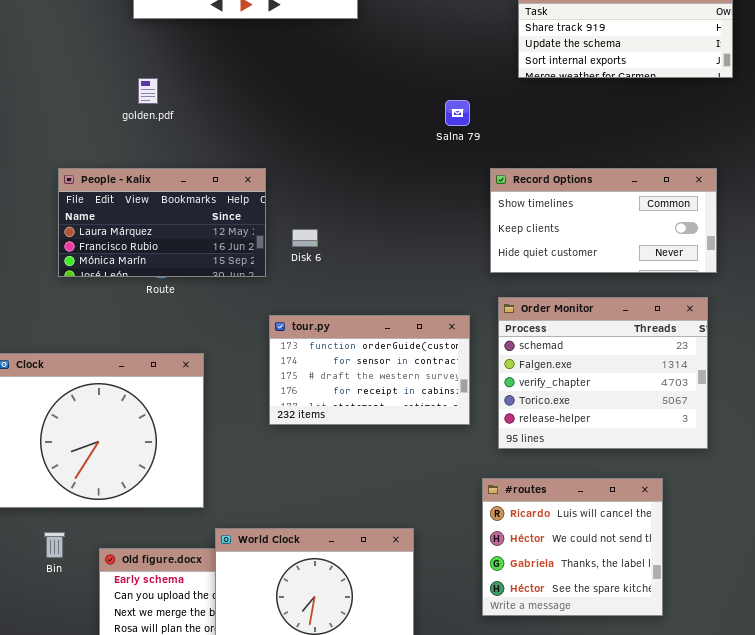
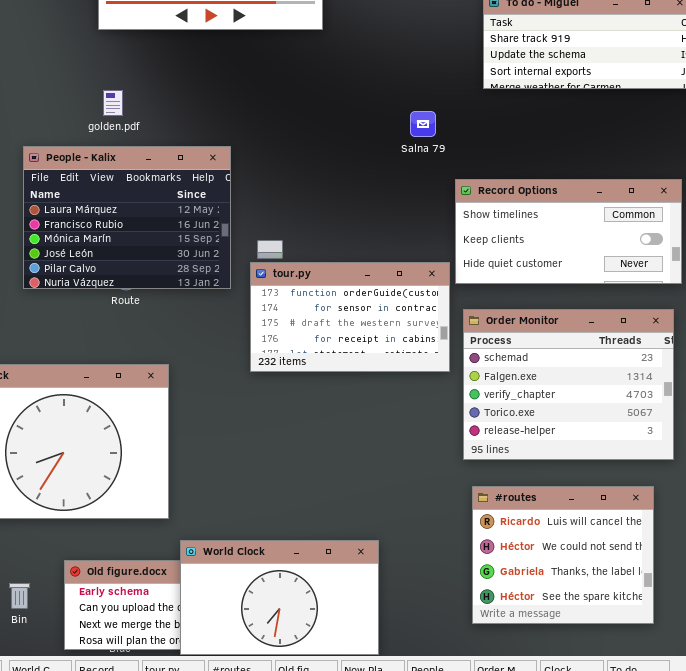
People - Kalix: [58,168,266,277] -> [23,146,231,289], resized
tour.py: [269,315,470,425] -> [250,262,450,372], moved
#routes: [482,478,663,616] -> [472,486,654,624], moved
Bin: [44,532,65,558] -> [9,583,30,609], moved

